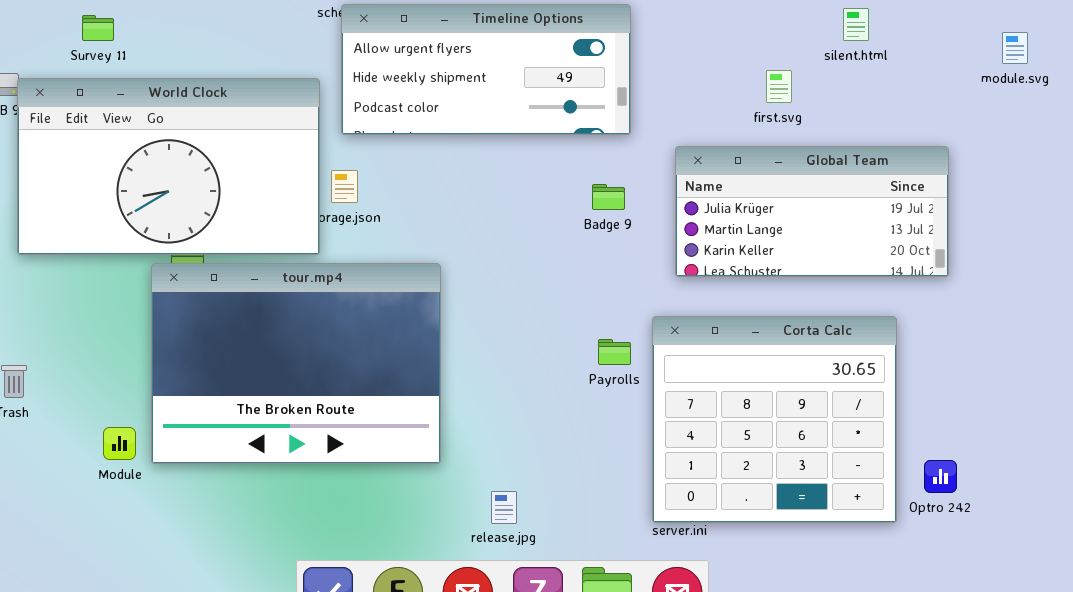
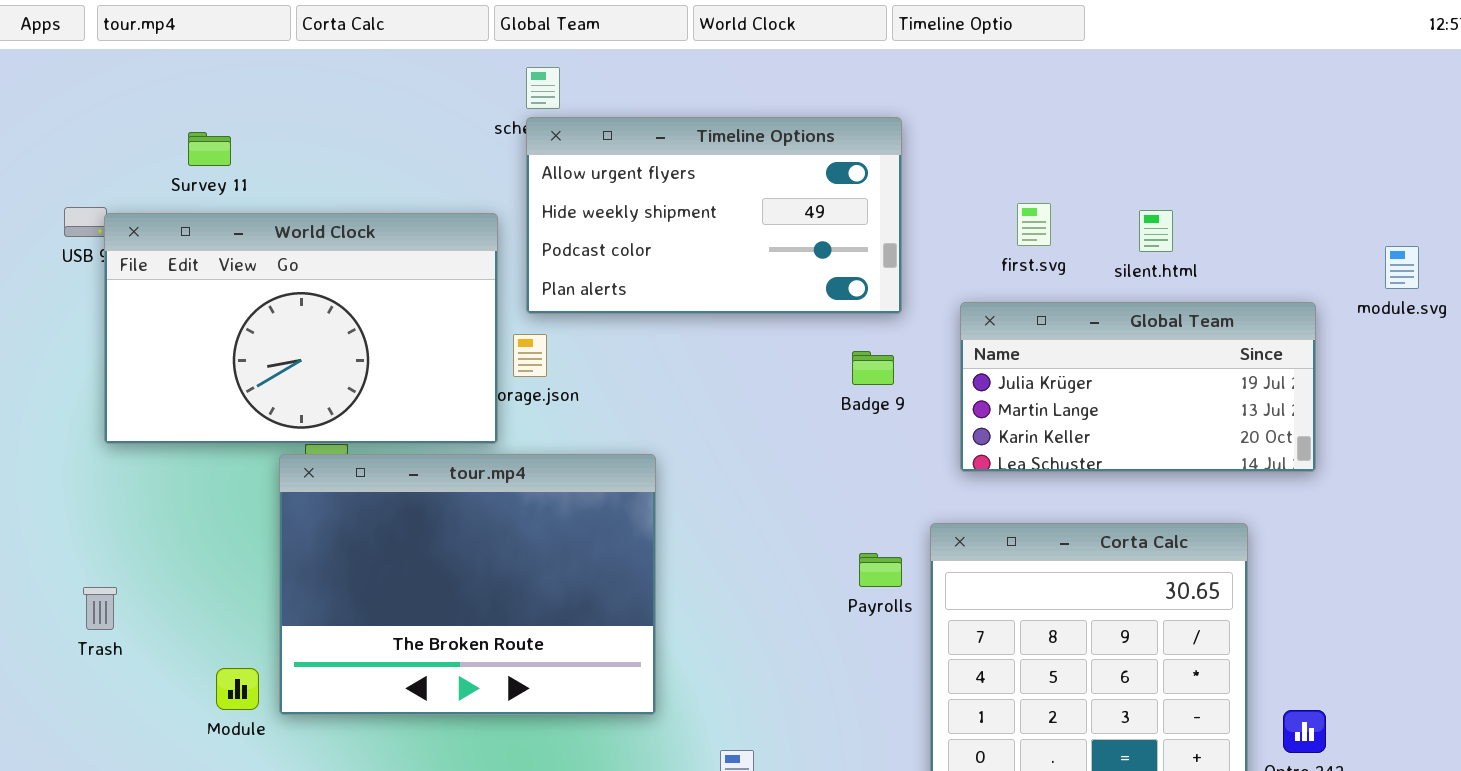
Timeline Options: [341,4,631,135] -> [526,117,902,314], resized
silent.html: [843,8,869,41] -> [1139,210,1173,252], moved
module.svg: [1002,32,1028,64] -> [1385,246,1419,289], moved
first.svg: [766,70,792,103] -> [1017,203,1051,246], moved

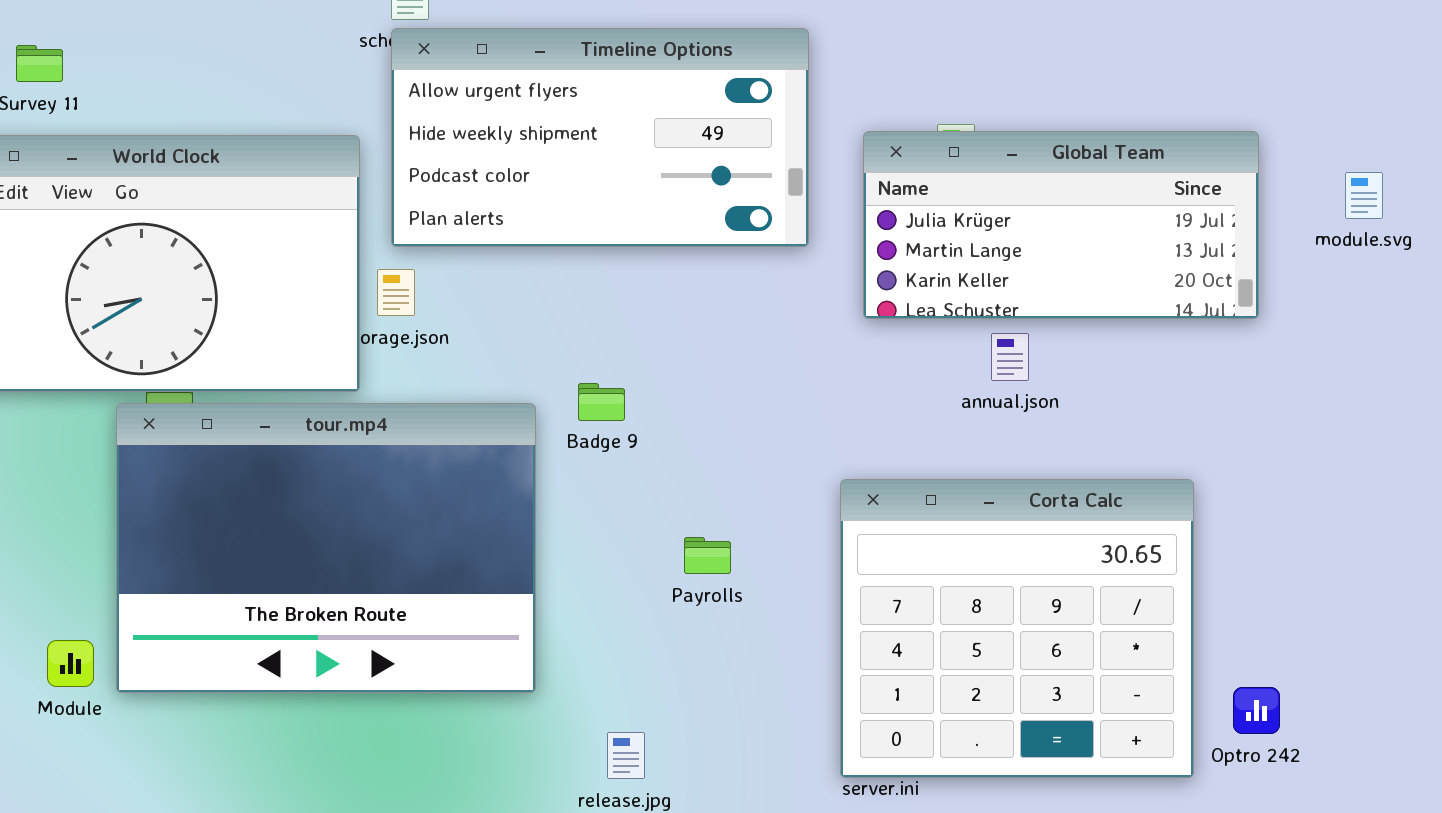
Global Team: [960,302,1316,472] -> [863,131,1259,319], moved
Badge 9: [852,351,894,385] -> [578,383,625,421], moved
Payrolls: [859,553,902,587] -> [684,537,731,574], moved

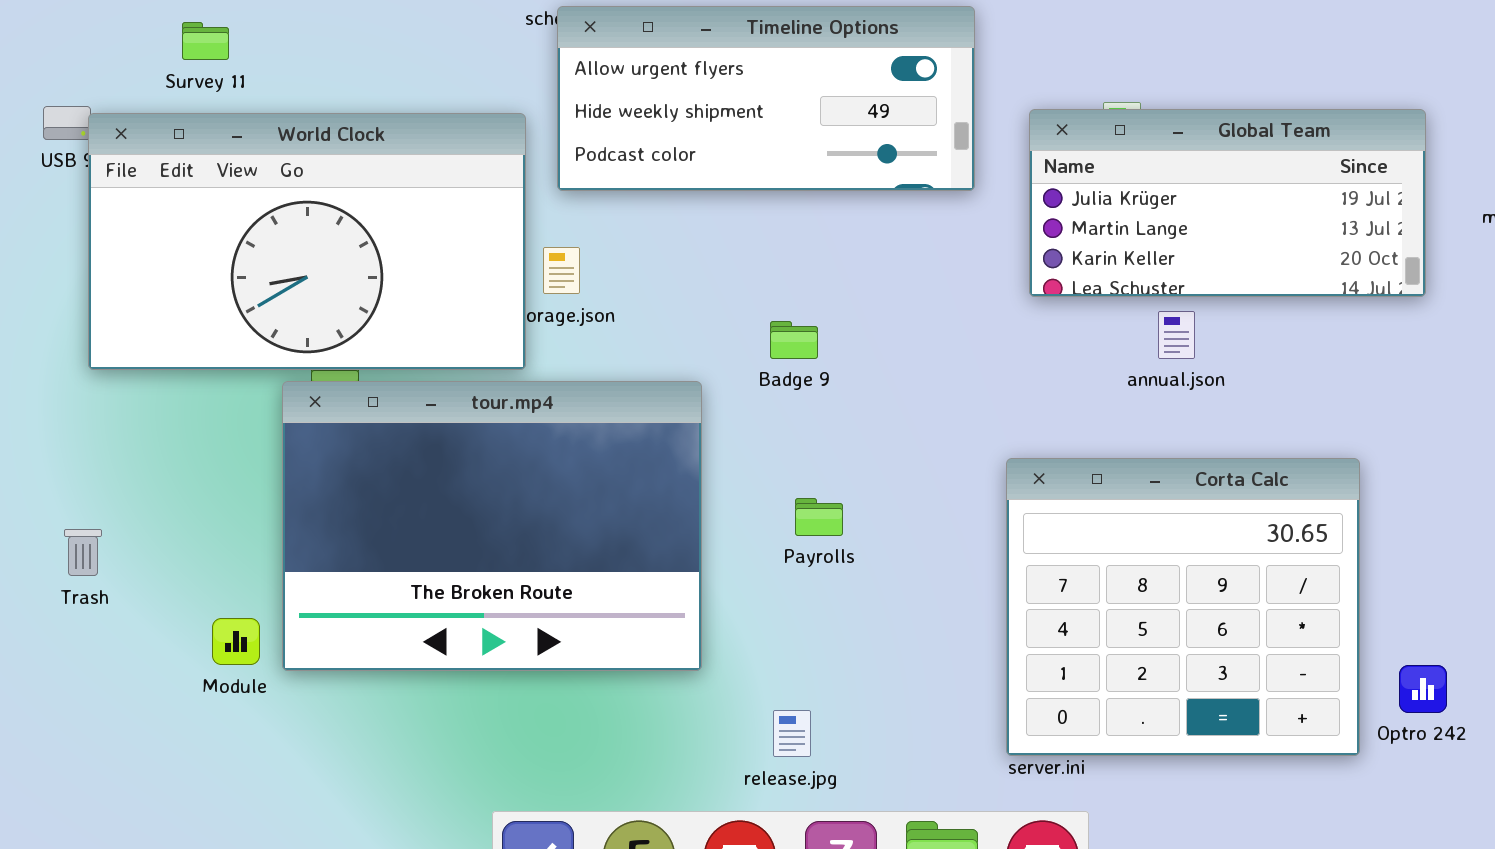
Timeline Options: [391,28,809,247] -> [557,6,975,191], resized
Badge 9: [578,383,625,421] -> [770,321,818,359], moved
Payrolls: [684,537,731,574] -> [795,498,843,536], moved

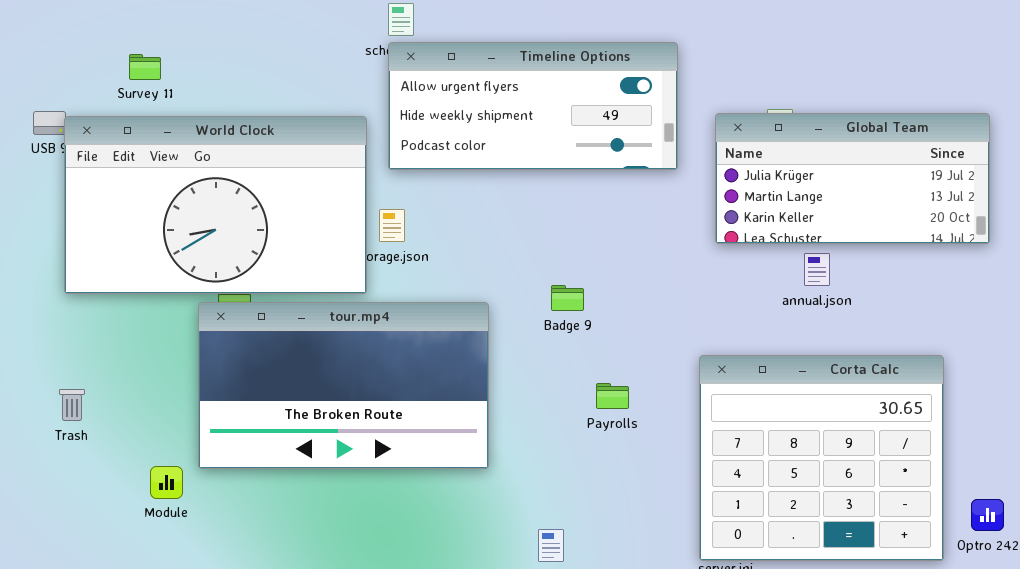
Badge 9: [770,321,818,359] -> [551,285,584,311], moved
tour.mp4: [282,381,702,671] -> [198,302,489,469], resized
Payrolls: [795,498,843,536] -> [596,383,629,409], moved
Trash: [64,529,102,576] -> [59,389,85,421], moved

